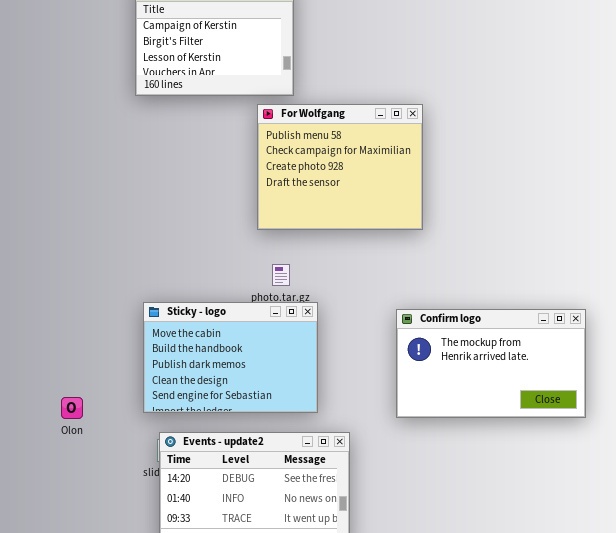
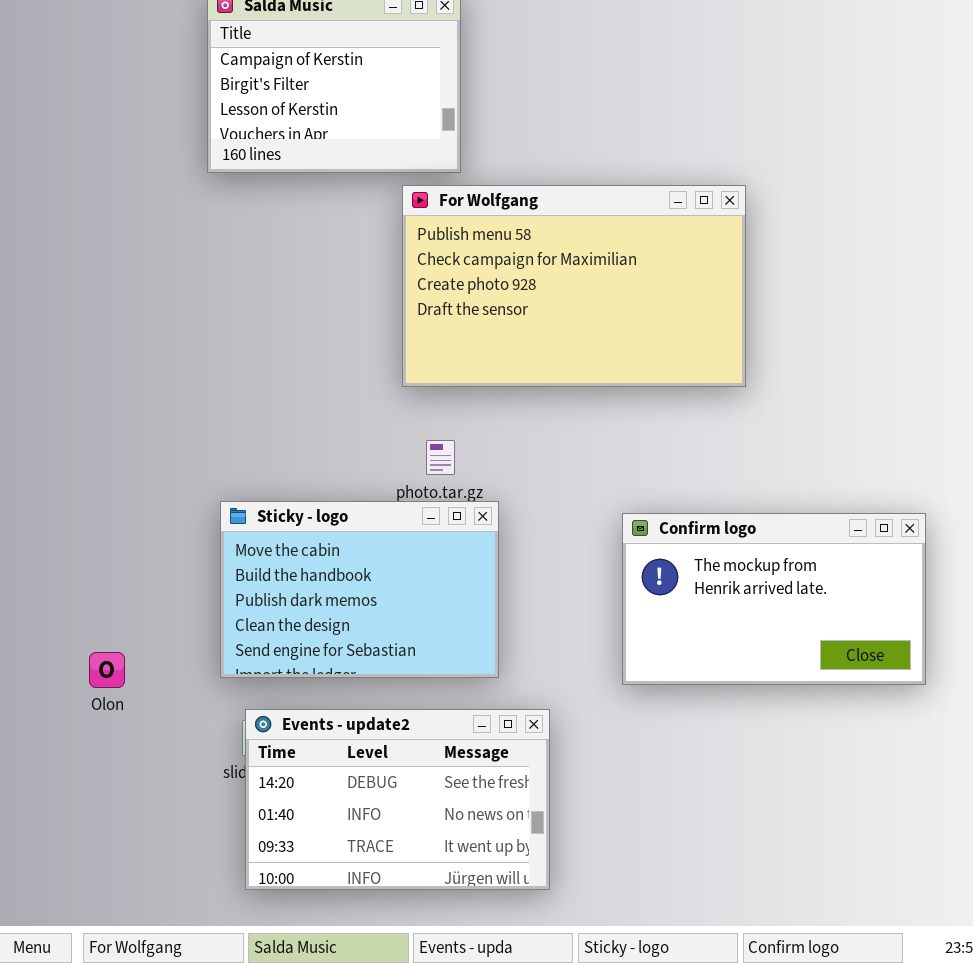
For Wolfgang: [257,104,423,230] -> [402,185,746,387], resized

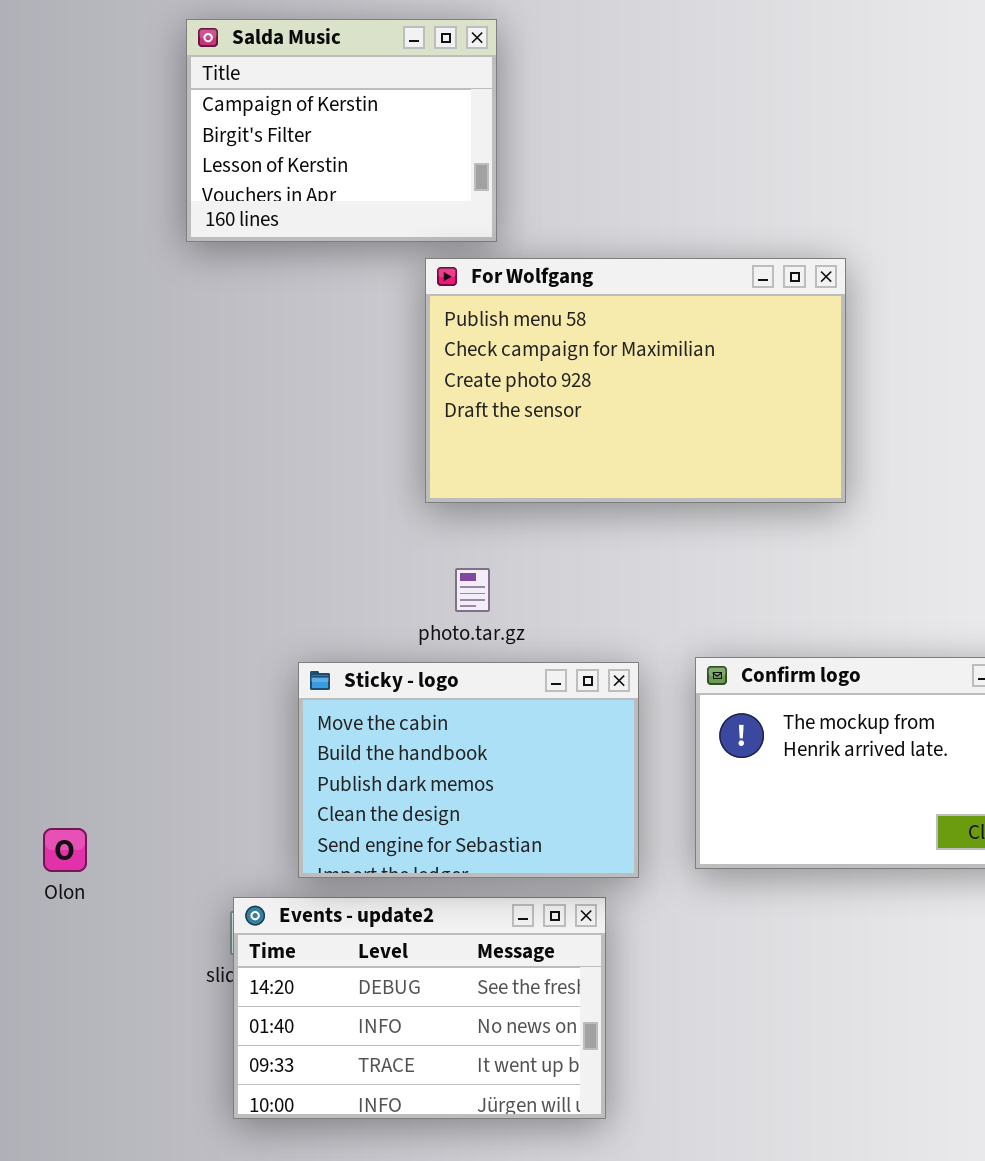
Sticky - logo: [220,501,499,678] -> [298,662,639,878], moved

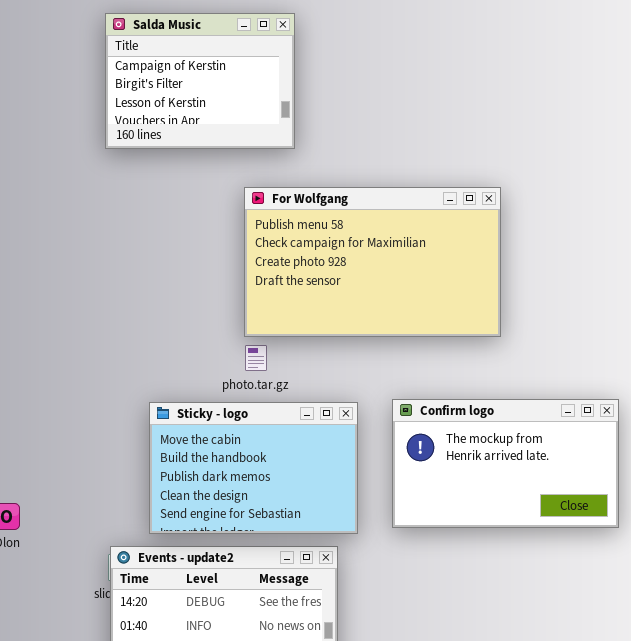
Salda Music: [186,19,497,242] -> [105,13,295,149], moved
For Wolfgang: [425,258,846,503] -> [244,187,501,337], moved

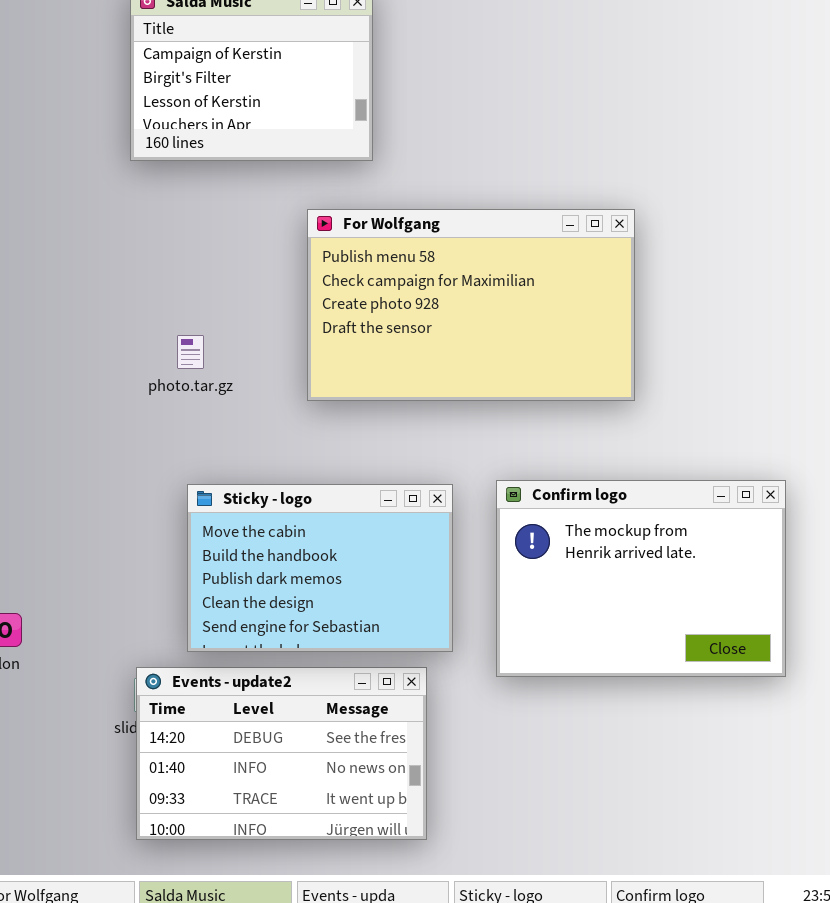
photo.tar.gz: [245,345,267,371] -> [177,335,204,369], moved
Confirm logo: [392,399,619,528] -> [496,480,786,677], resized

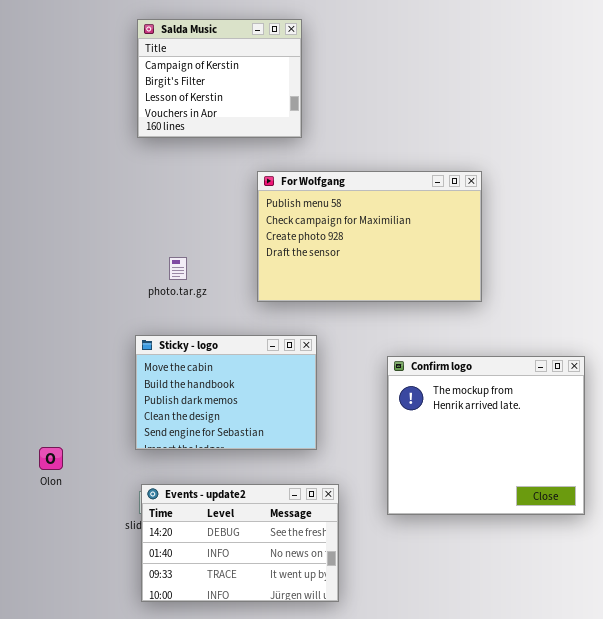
Confirm logo: [496,480,786,677] -> [387,356,585,515], resized
Sticky - logo: [187,484,453,652] -> [135,335,317,450], moved

